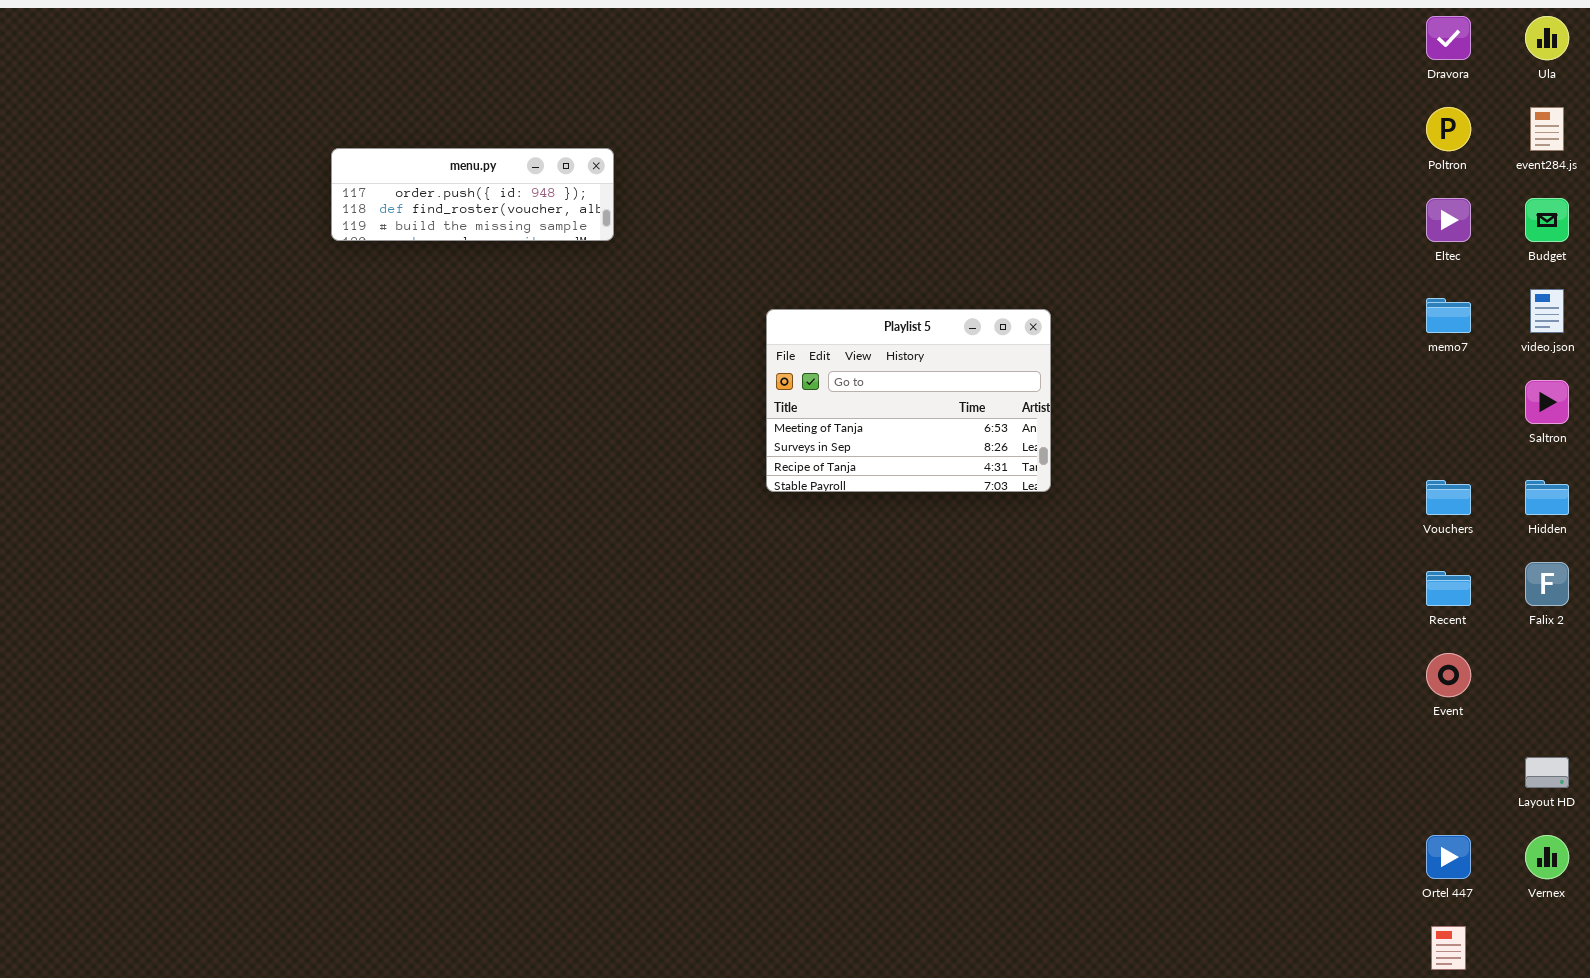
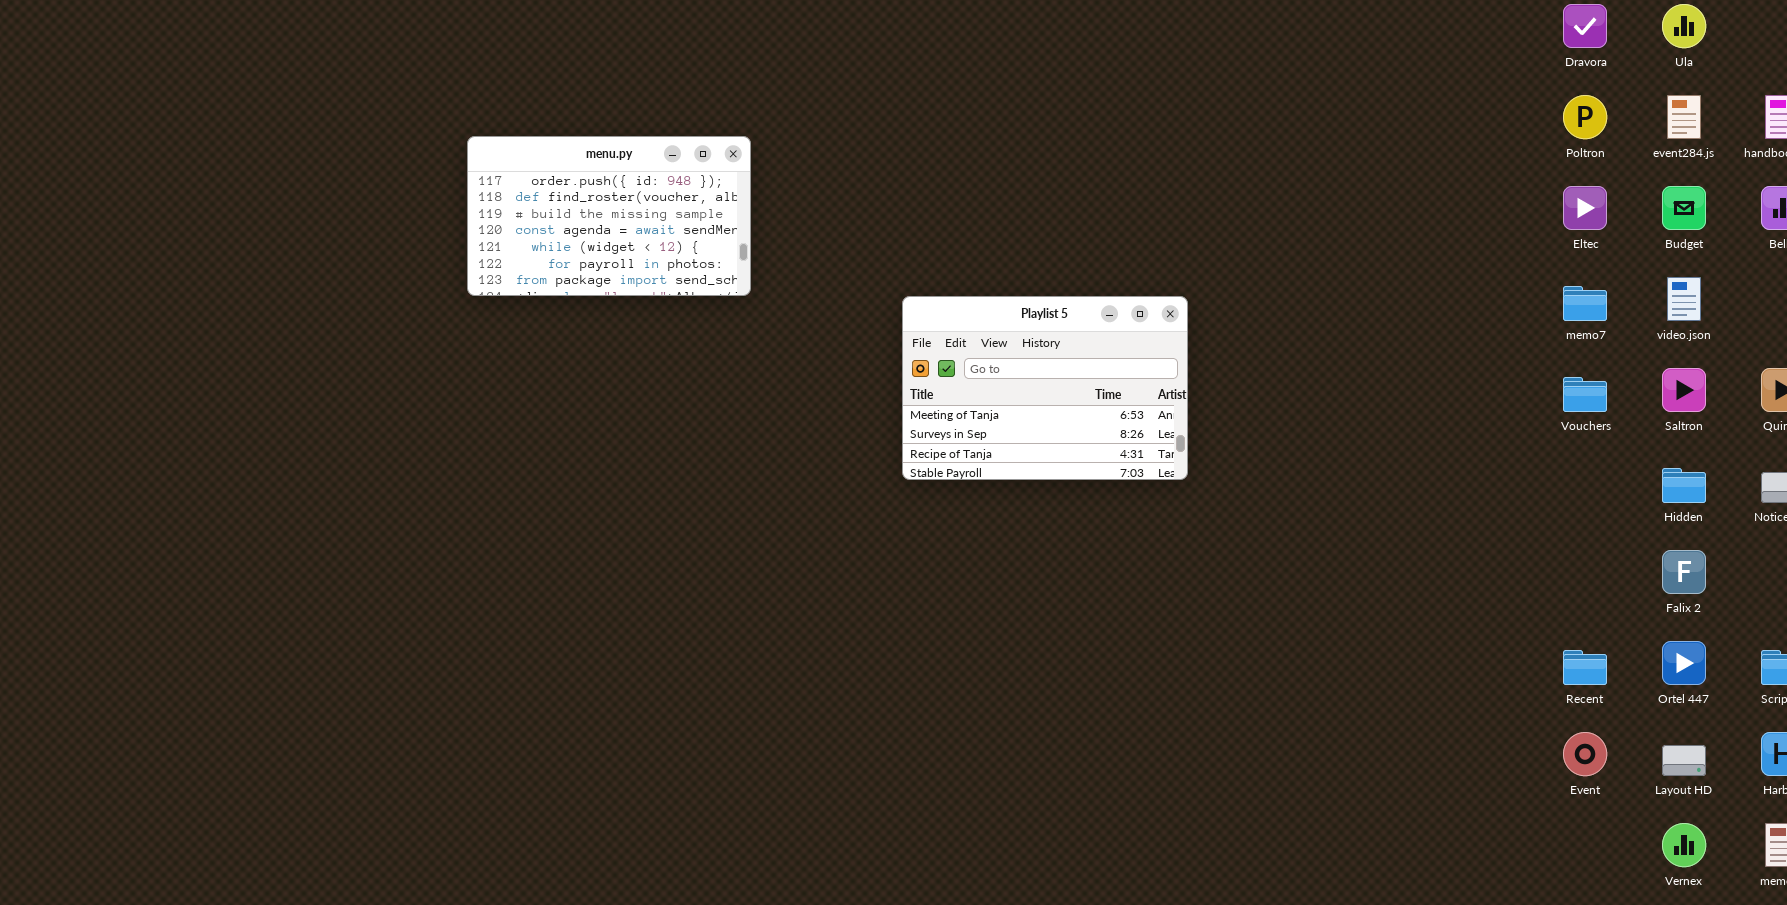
menu.py: [331,148,614,241] -> [467,136,751,296], resized
Vouchers: [1426,480,1471,515] -> [1563,377,1607,412], moved
Recent: [1426,571,1471,606] -> [1563,650,1607,685], moved
Event: [1426,653,1471,697] -> [1563,732,1607,776], moved
Ortel 447: [1426,835,1471,879] -> [1662,641,1706,685], moved

